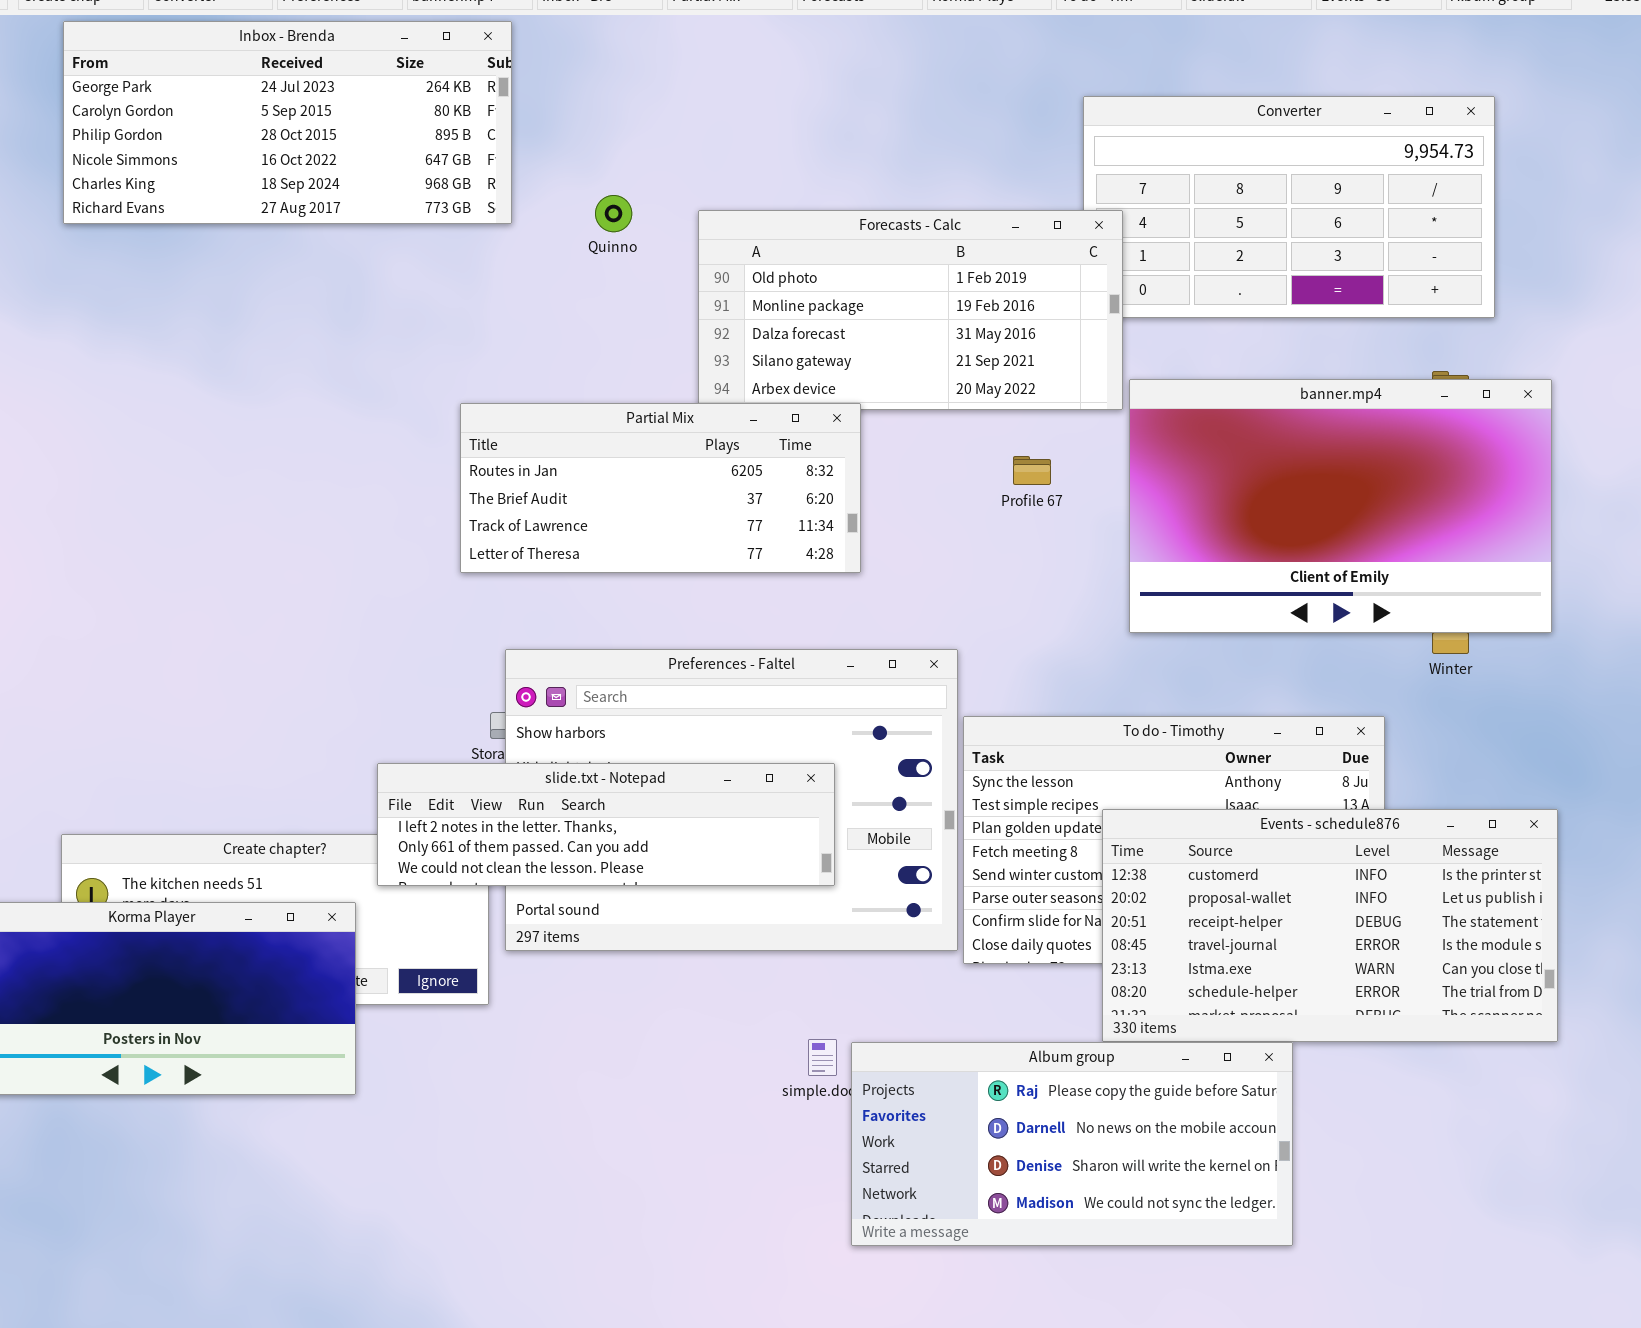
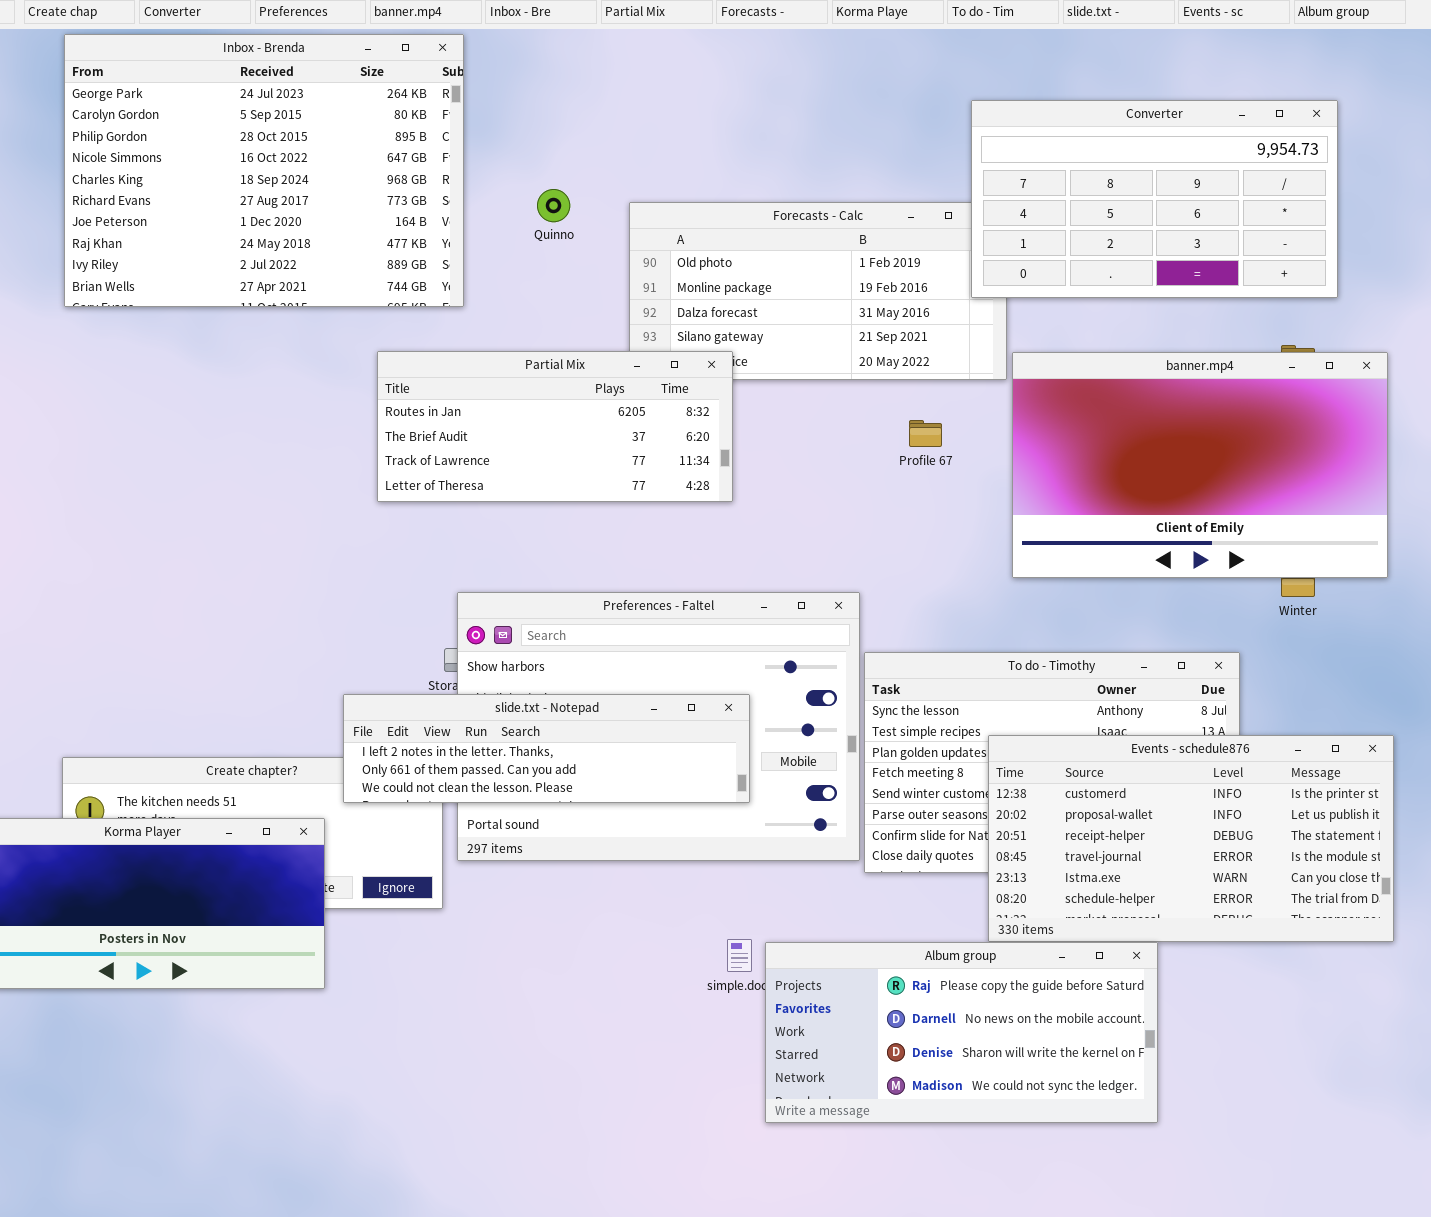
Inbox - Brenda: [63,21,512,224] -> [64,34,464,307], resized
Converter: [1083,96,1495,318] -> [971,100,1338,298], raised
Partial Mix: [460,403,861,573] -> [377,351,733,502], moved

